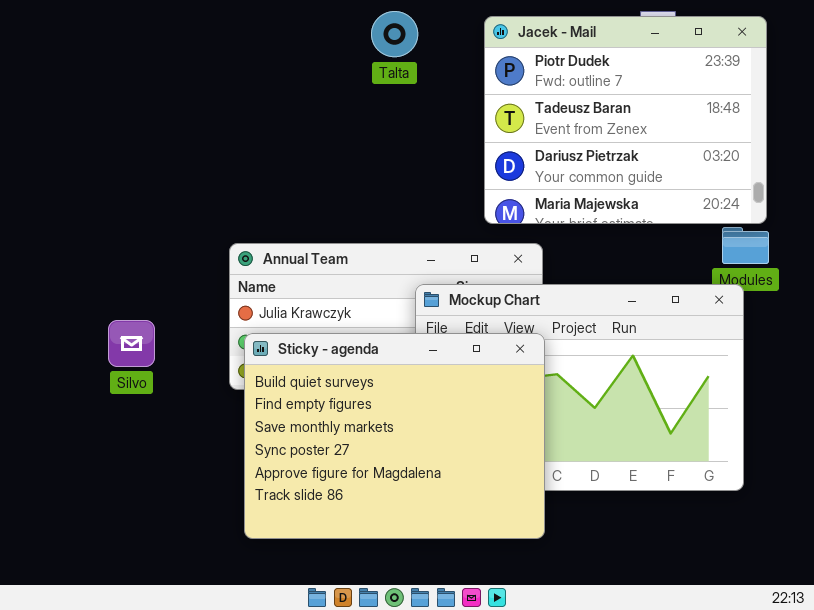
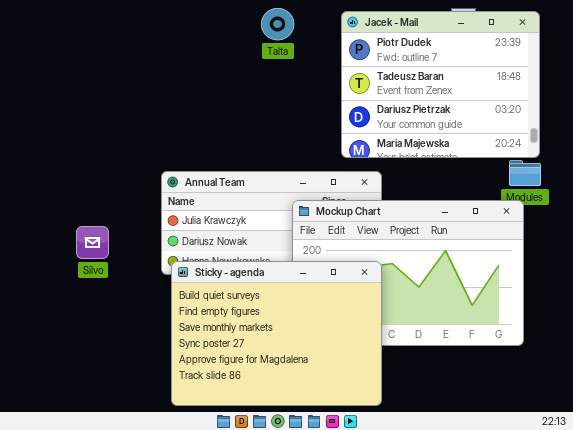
Sticky - agenda: [244,333,545,539] -> [171,261,382,406], moved

